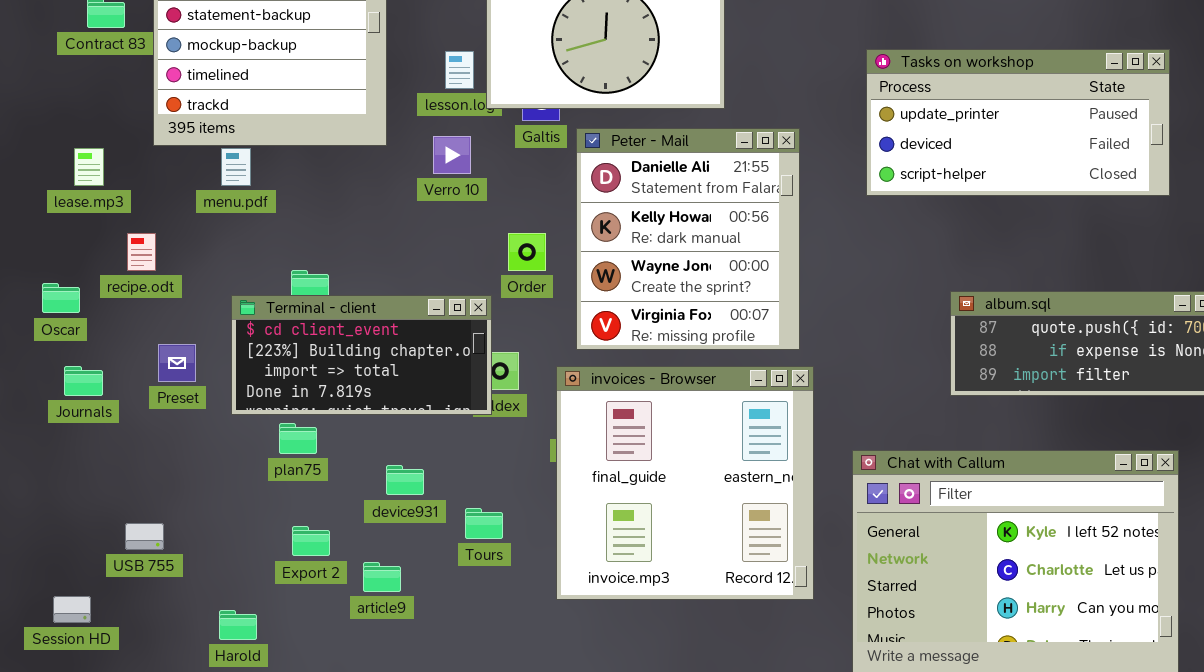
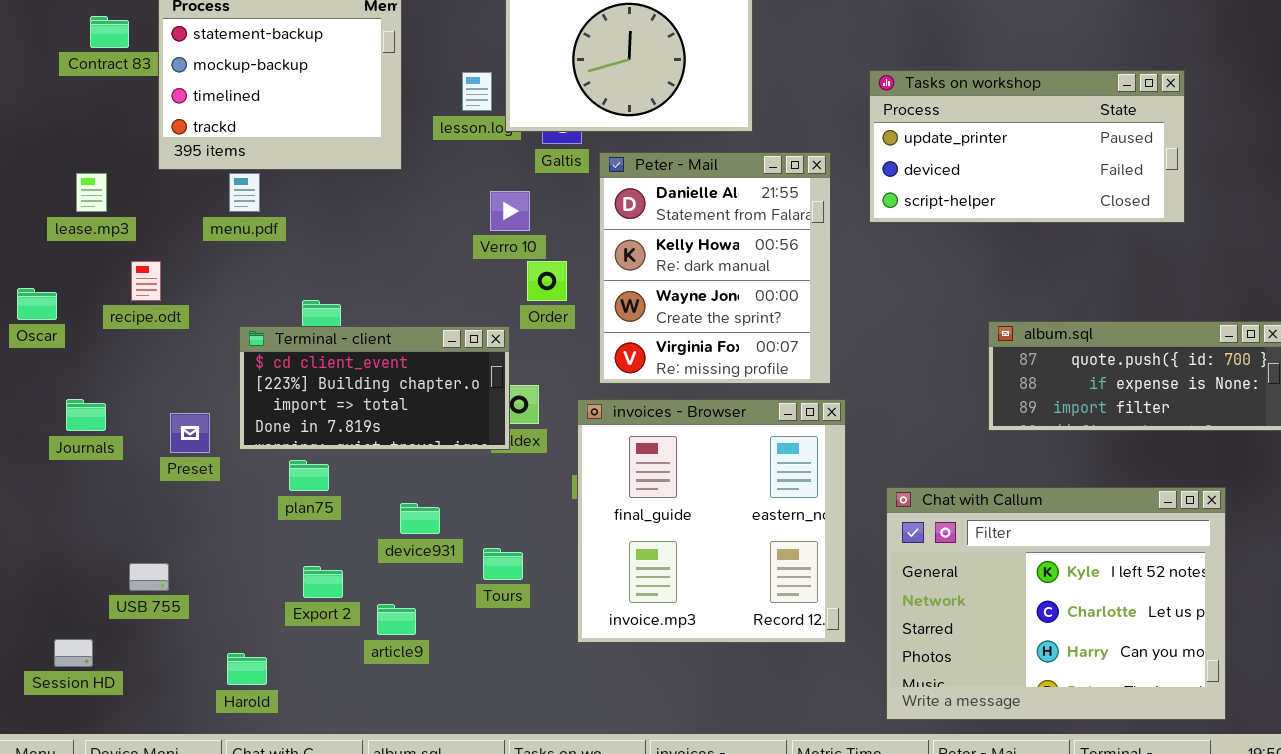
Tasks on workshop: [866,49,1170,196] -> [869,70,1185,223], moved
Verro 10: [433,136,471,174] -> [490,191,530,231], moved
Oscar: [42,283,80,313] -> [17,288,57,320], moved
Preset: [158,344,196,382] -> [170,413,210,453], moved

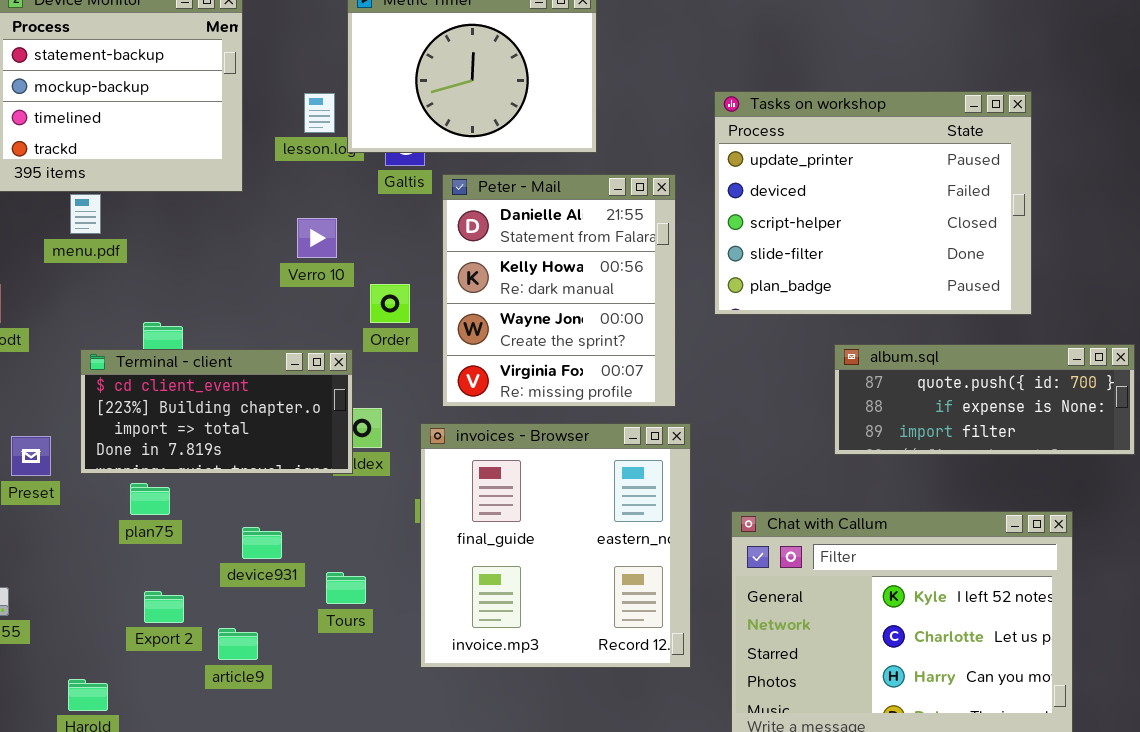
Tasks on workshop: [869,70,1185,223] -> [714,91,1032,315], resized
Verro 10: [490,191,530,231] -> [297,218,337,258], moved

